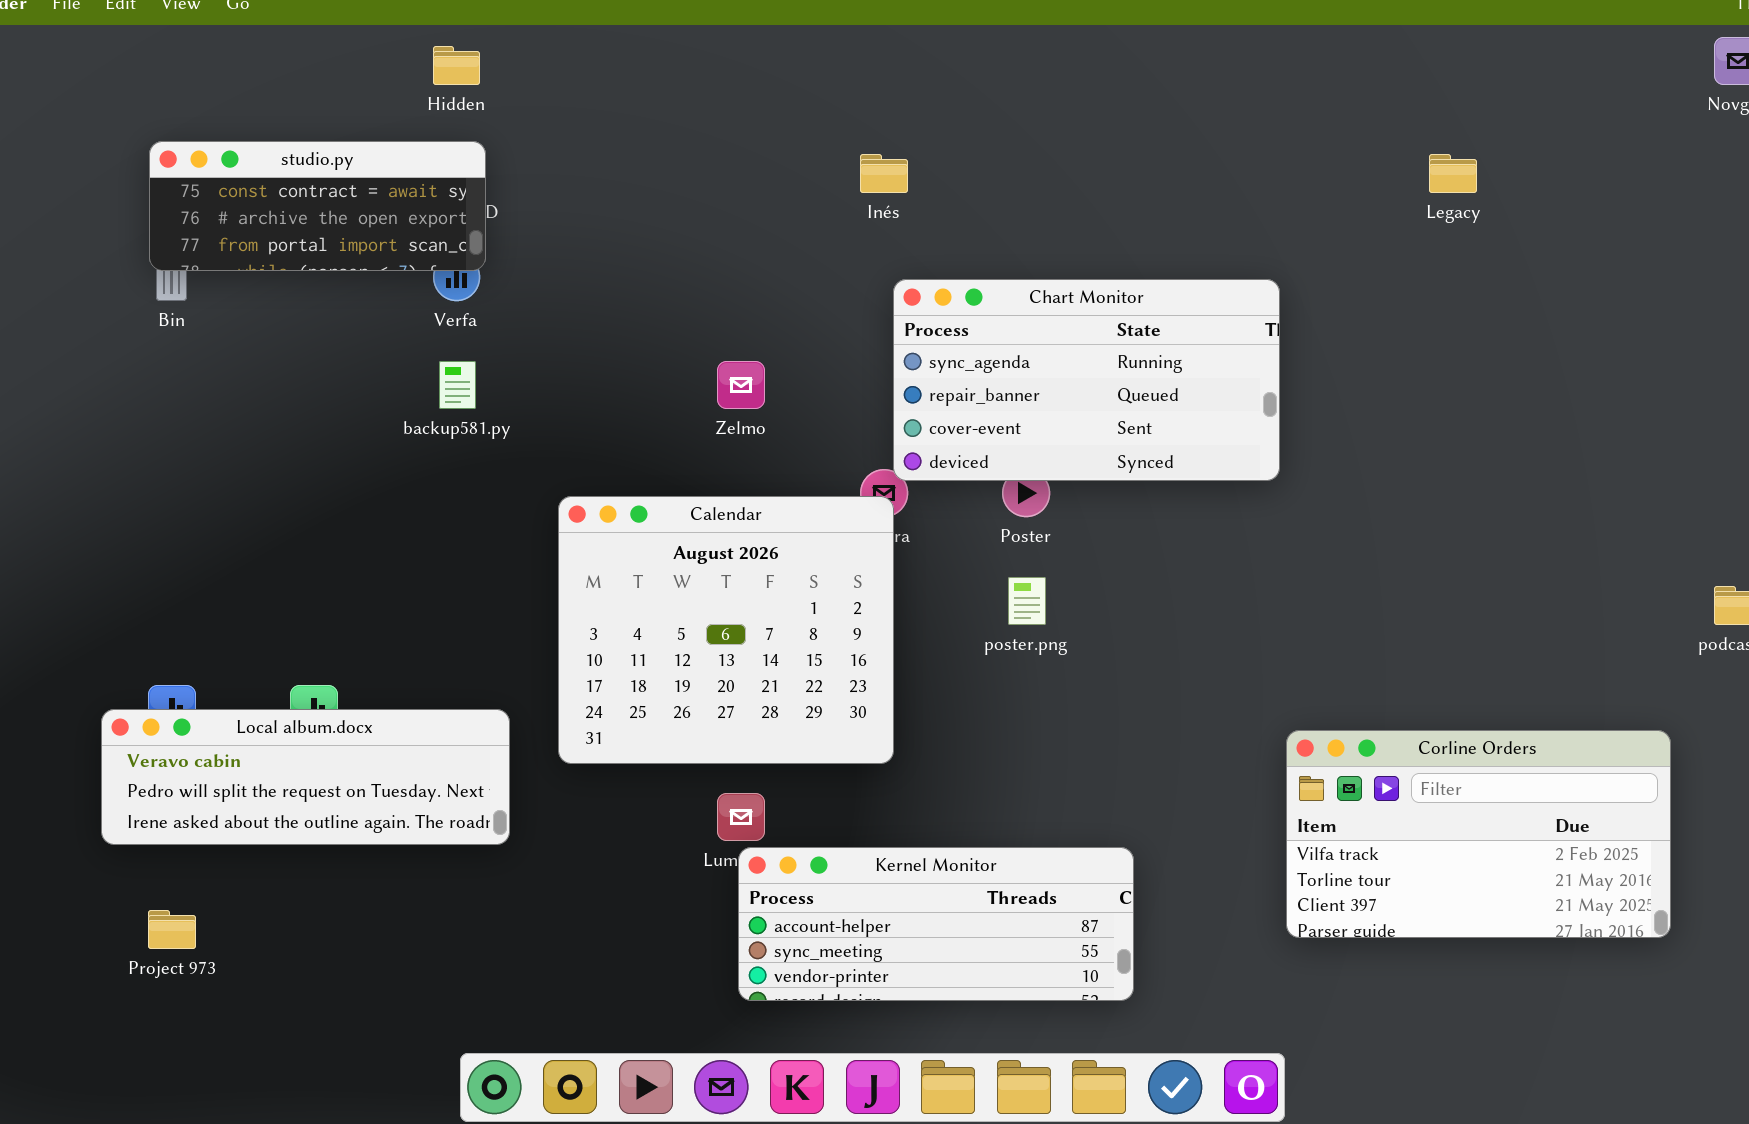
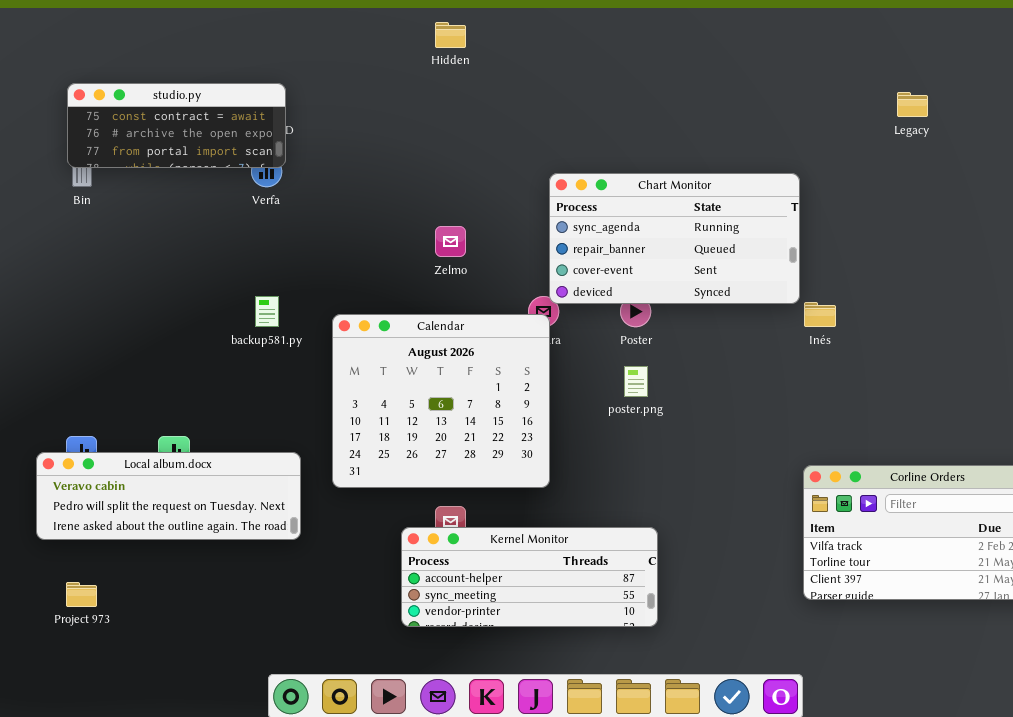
Hidden: [433,46,480,85] -> [435,22,466,48], moved
Inés: [860,154,908,193] -> [804,302,836,327], moved
backup581.py: [439,361,476,409] -> [255,296,279,327], moved
Kernel Monitor: [738,847,1134,1001] -> [401,527,658,627], moved

